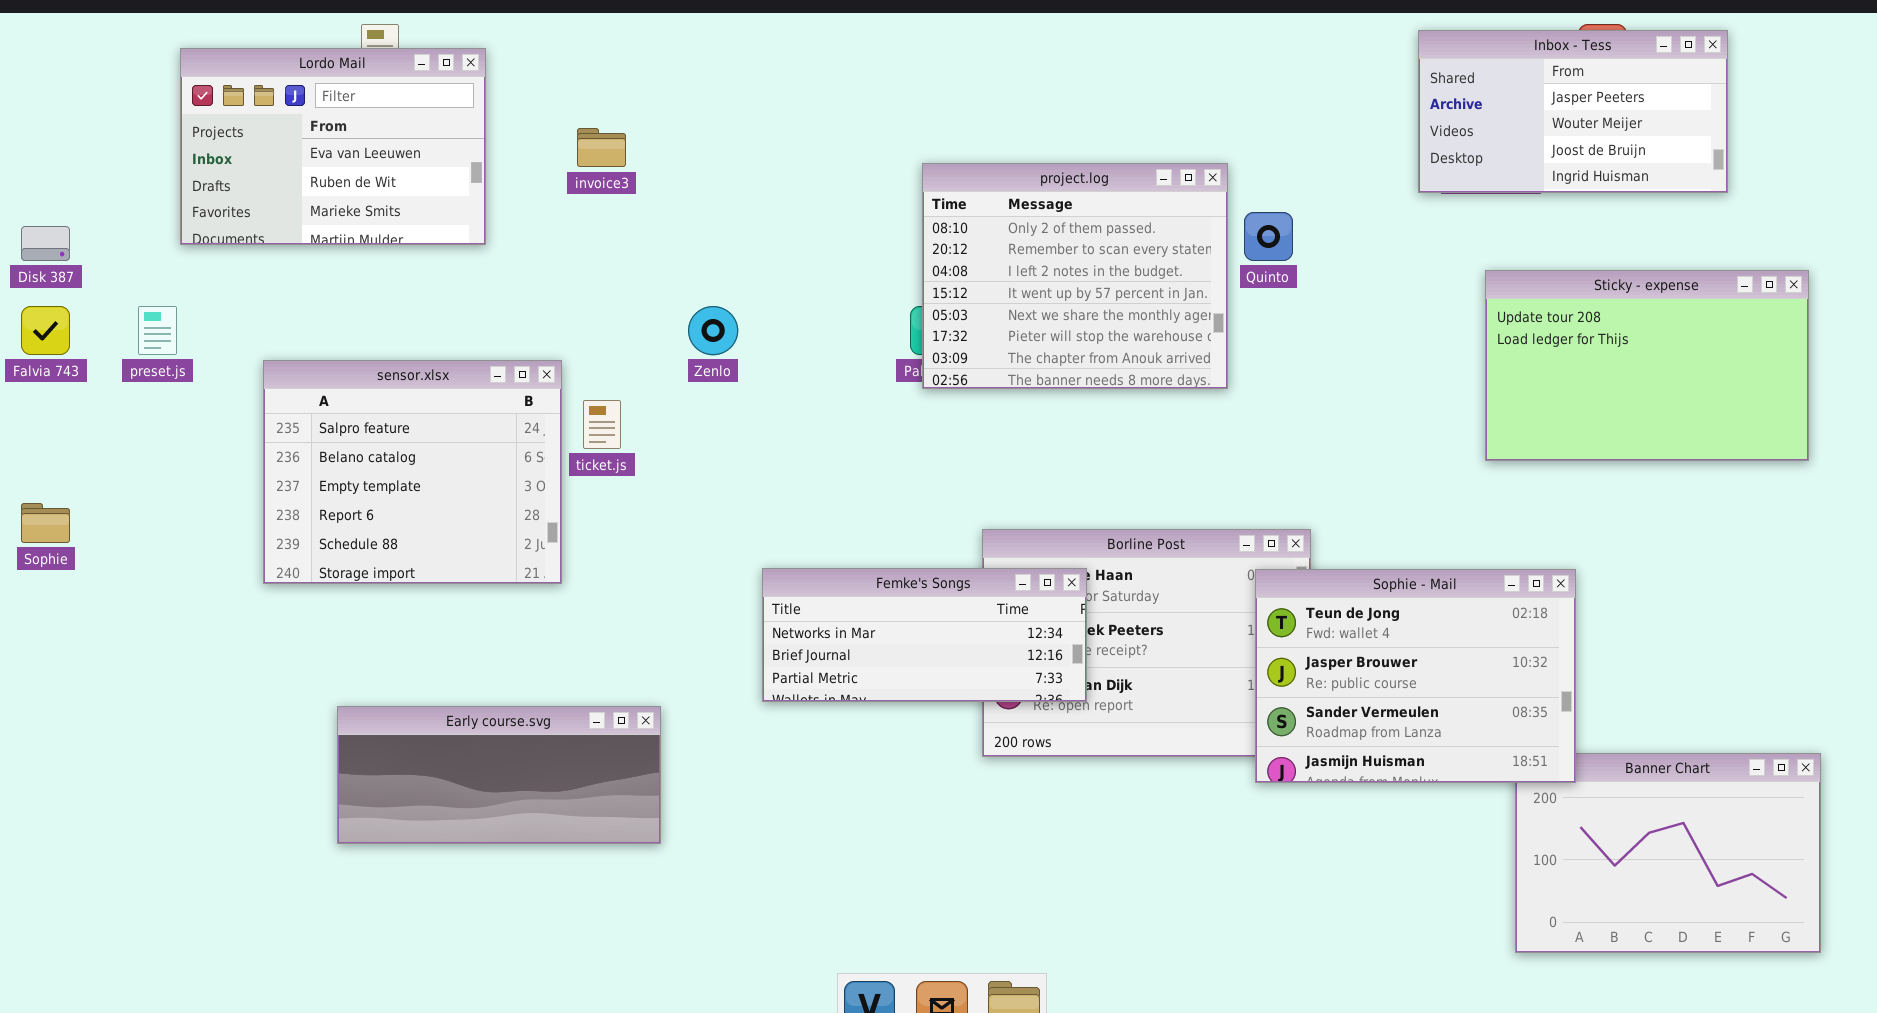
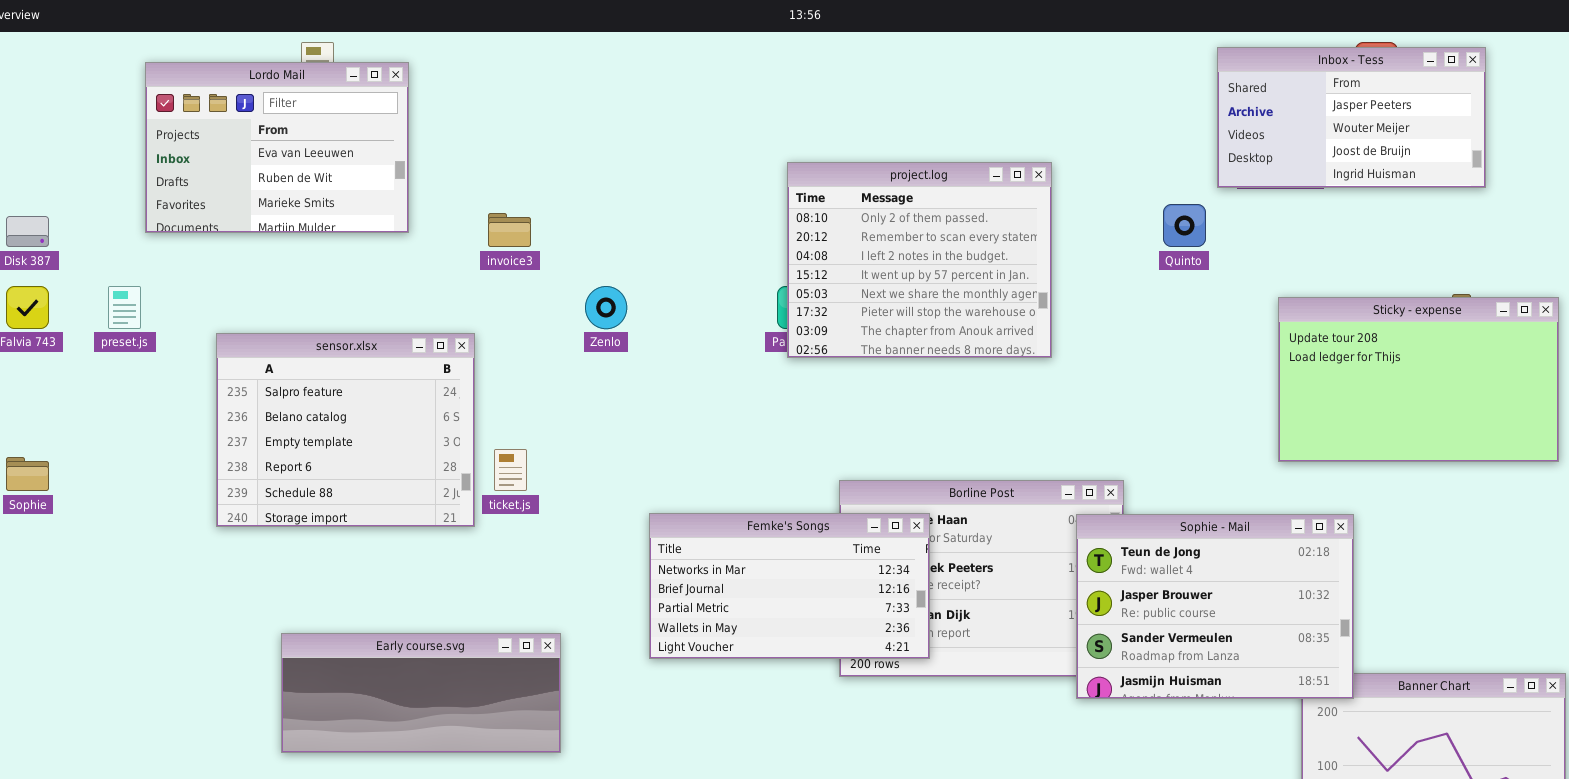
invoice3: [577,128,626,167] -> [488,213,531,247], moved
Quinto: [1244,212,1293,261] -> [1163,204,1206,247], moved
Sticky - expense: [1485,270,1809,461] -> [1278,297,1559,462], moved
ticket.js: [583,400,621,449] -> [494,449,527,491], moved
Femke's Songs: [762,568,1087,702] -> [649,513,930,659], resized

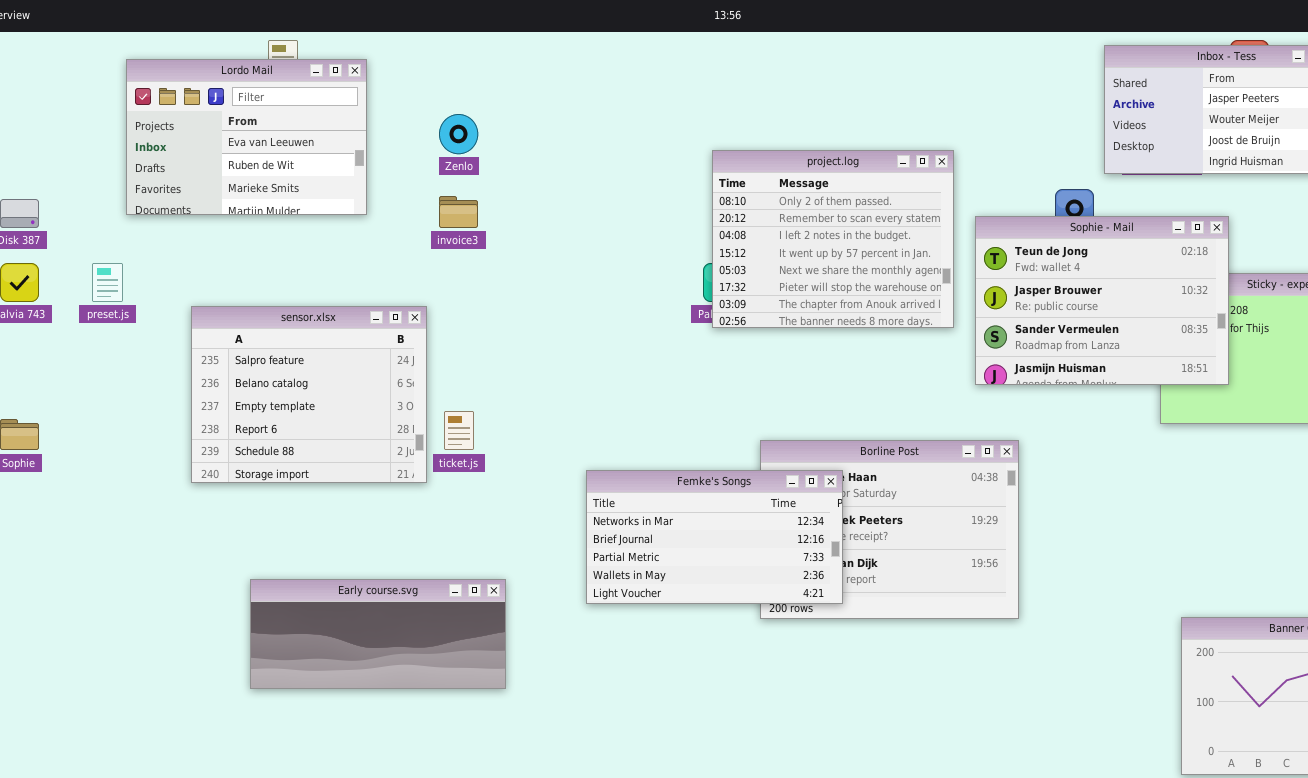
Zenlo: [585,286,627,329] -> [439,114,478,154], moved
Sophie - Mail: [1076,514,1354,699] -> [975,216,1229,385], moved

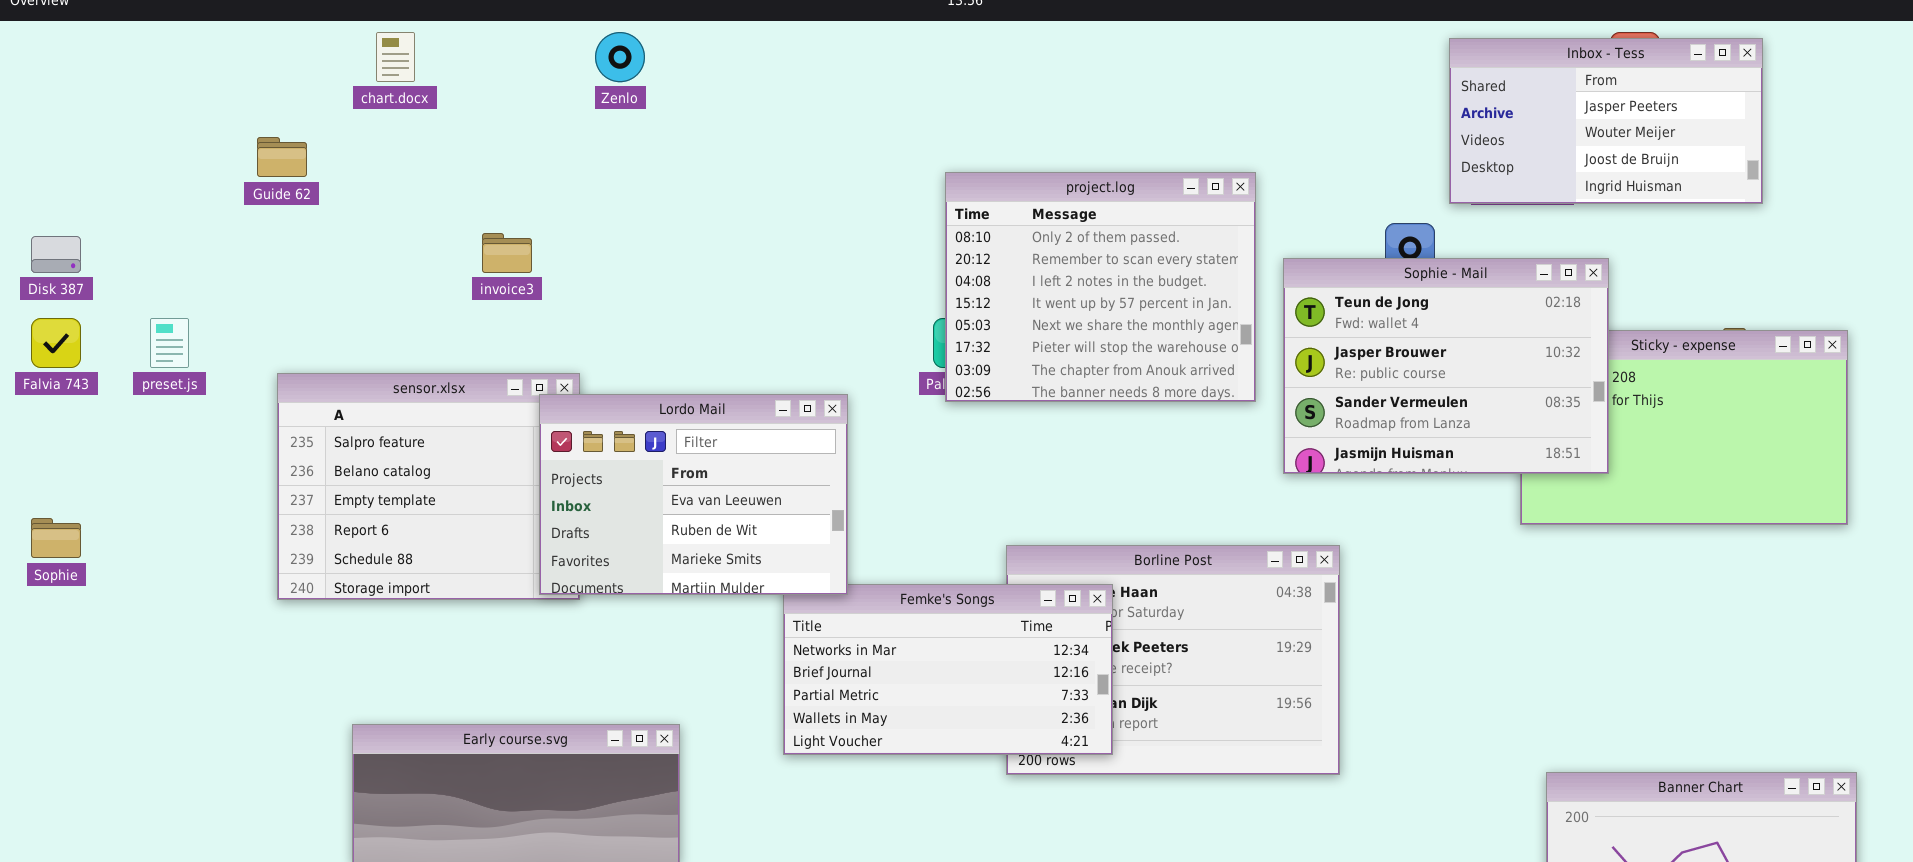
Lordo Mail: [126,59,367,215] -> [539,394,848,595], moved
Zenlo: [439,114,478,154] -> [595,32,645,82], moved
invoice3: [439,196,478,228] -> [482,233,532,273], moved

